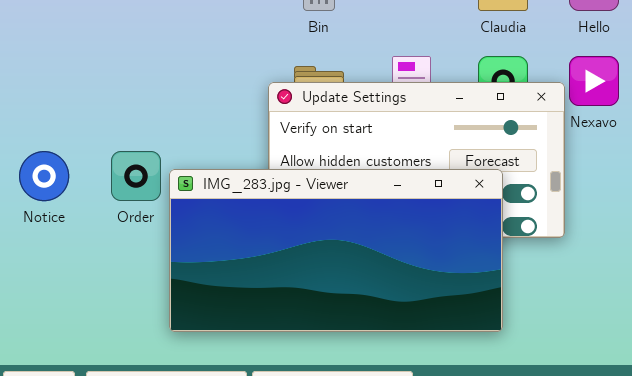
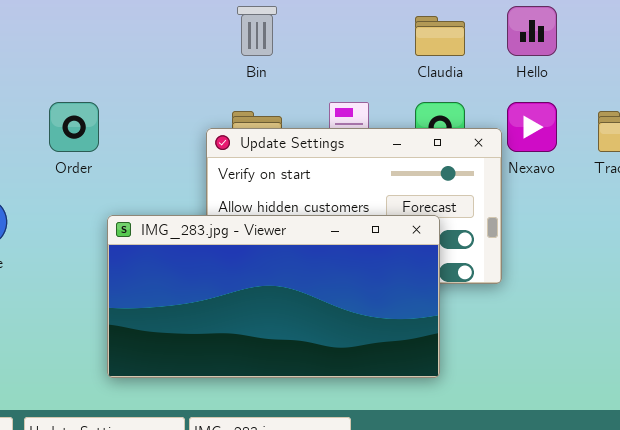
Order: [111,151,161,201] -> [49,102,99,152], moved

